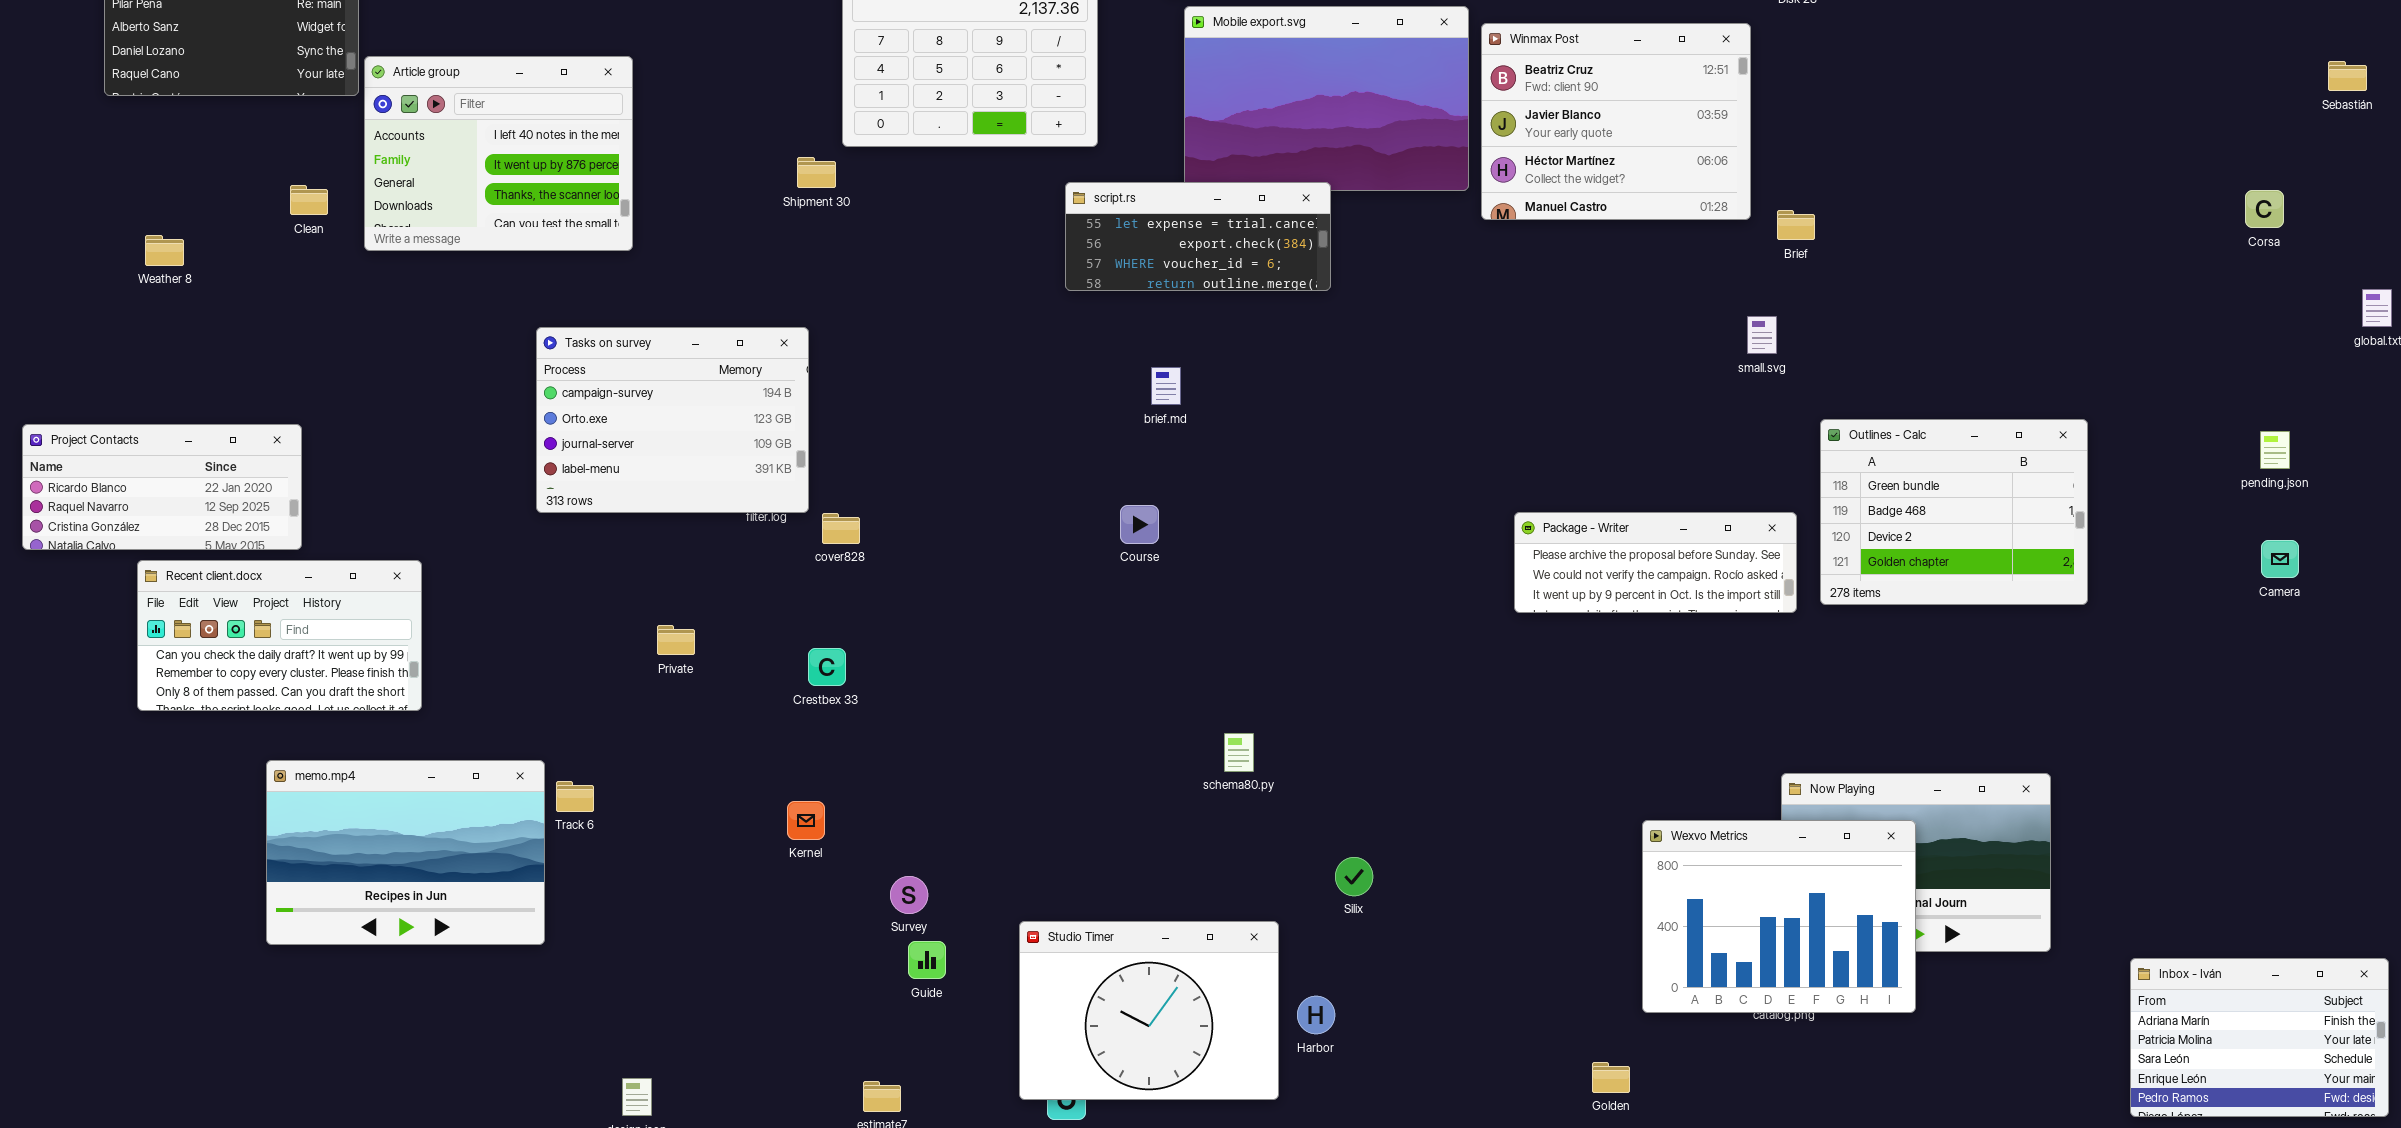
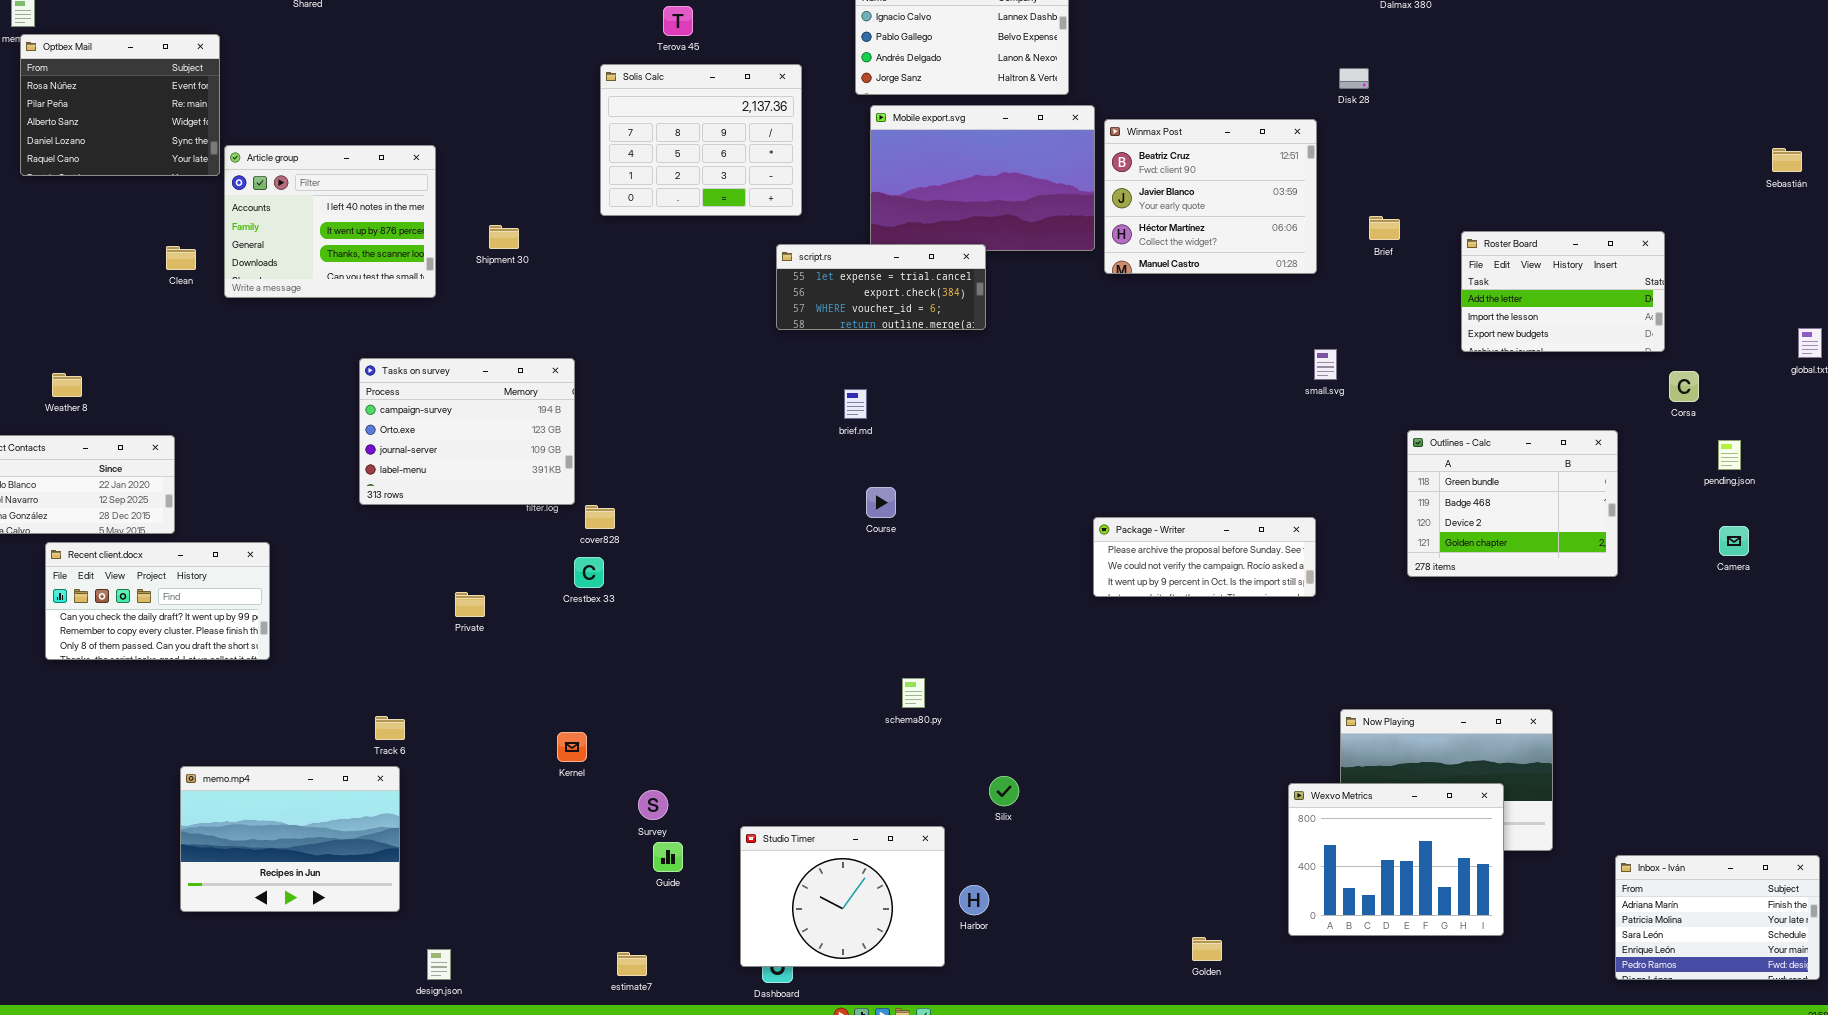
Shipment 30: [797,157,836,188] -> [489,225,519,249], moved
Roster Board: none -> [1461,231,1665,352], opened
Corsa: [2245,190,2284,228] -> [1669,371,1699,402], moved
Brief: [1777,210,1815,240] -> [1369,216,1400,240], moved
Weather 8: [145,235,184,266] -> [52,373,82,397], moved
Outlines - Calc: [1820,419,2088,605] -> [1407,430,1618,577], moved
Course: [1120,505,1159,544] -> [866,487,896,518], moved
Package - Writer: [1514,512,1797,613] -> [1093,517,1316,597], moved
Crestbex 33: [808,648,846,686] -> [574,557,604,588], moved
memo.mp4: [266,760,545,945] -> [180,766,400,912], moved
Wexvo Metrics: [1642,820,1916,1013] -> [1288,783,1504,936], moved

